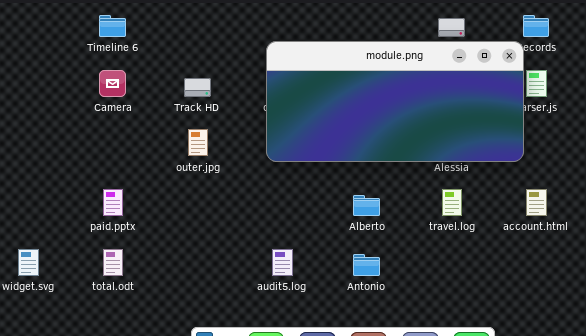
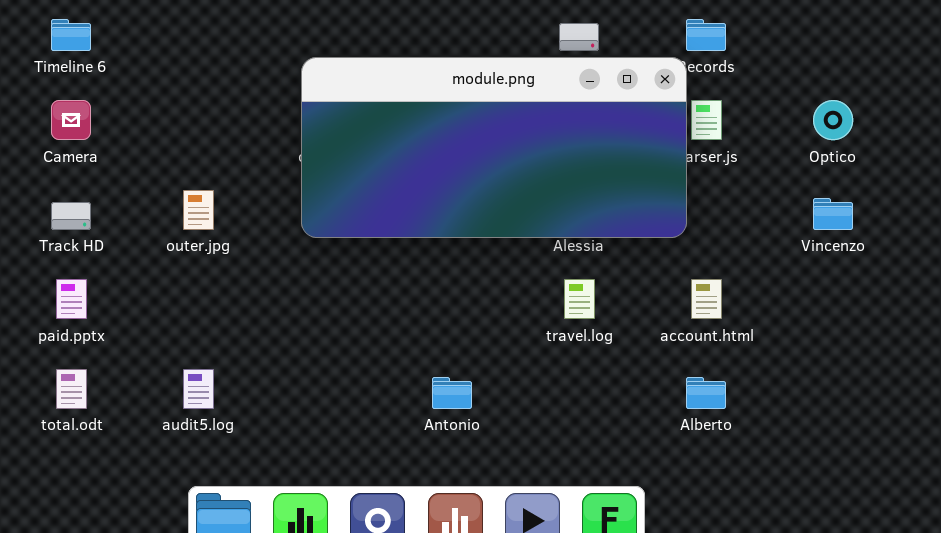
Track HD: [184,78,211,97] -> [51,202,91,230], moved
Alberto: [353,195,380,216] -> [686,377,726,409], moved
audit5.log: [272,249,293,276] -> [183,369,214,409], moved

